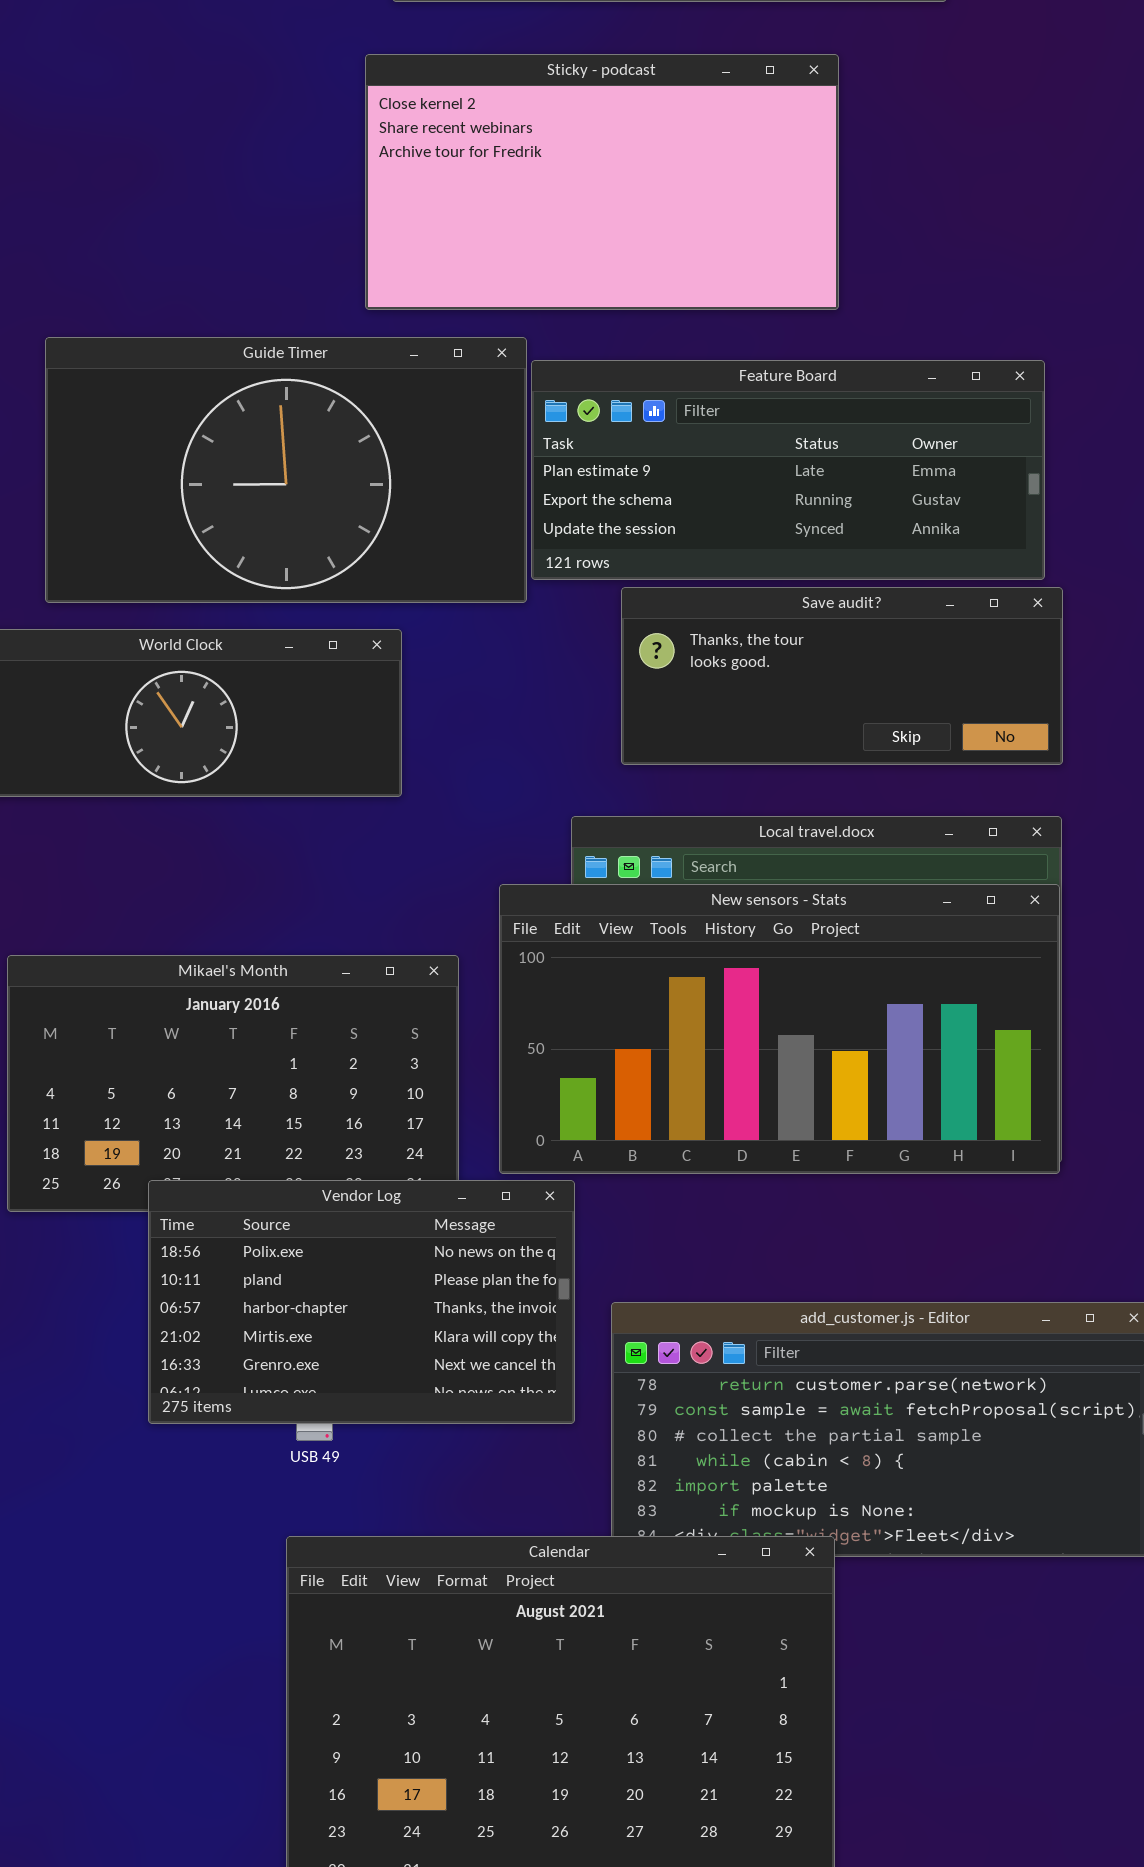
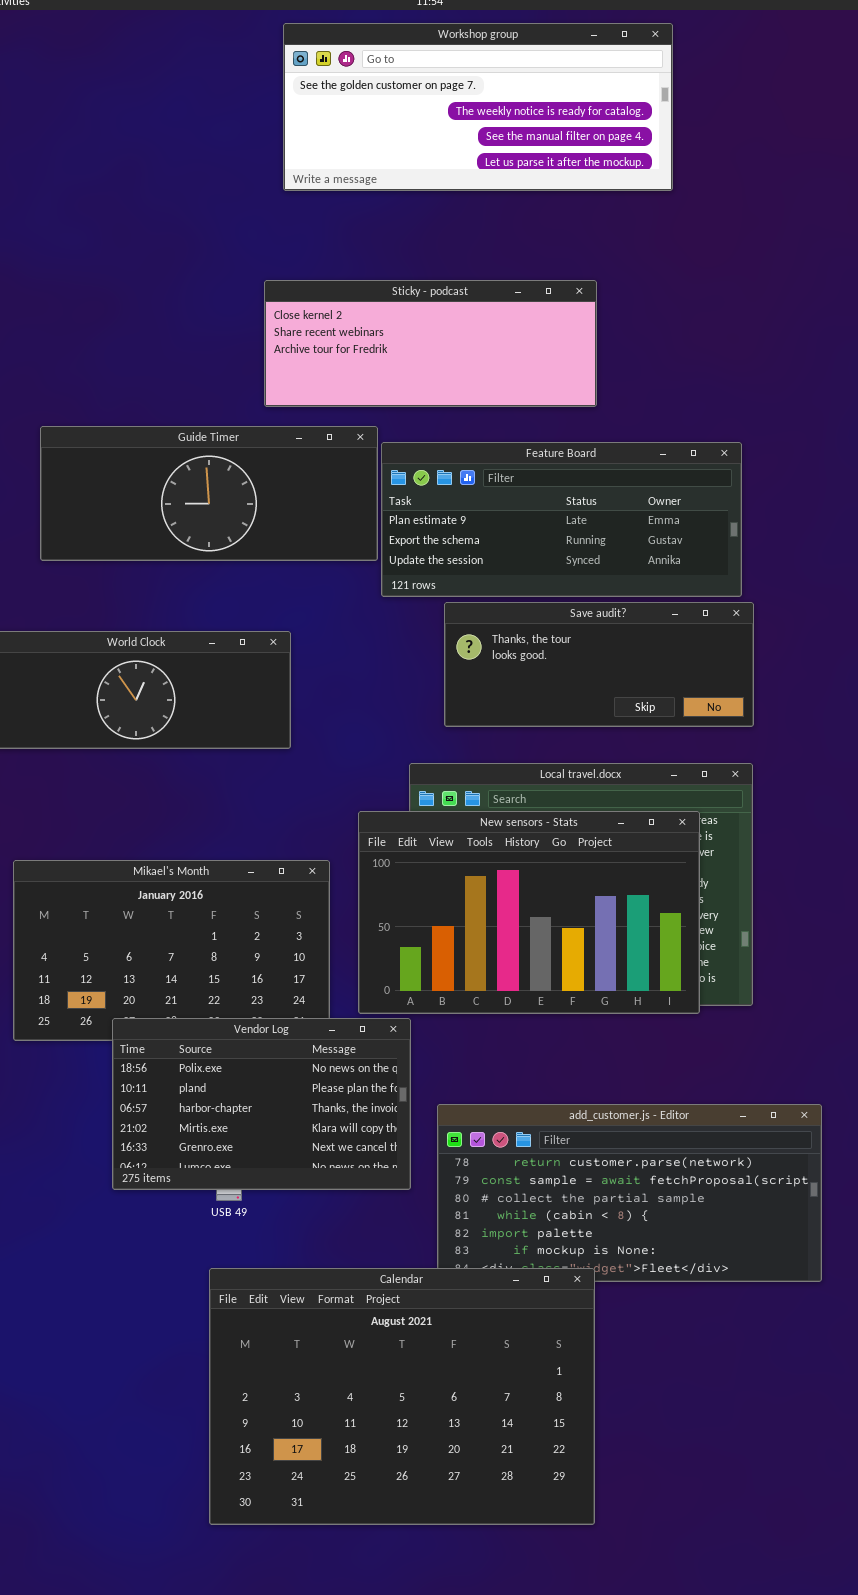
Sticky - podcast: [365,54,839,310] -> [264,280,597,407], resized
Guide Timer: [45,337,527,603] -> [40,426,378,561], resized
New sensors - Stats: [499,884,1060,1174] -> [358,811,700,1014], resized

